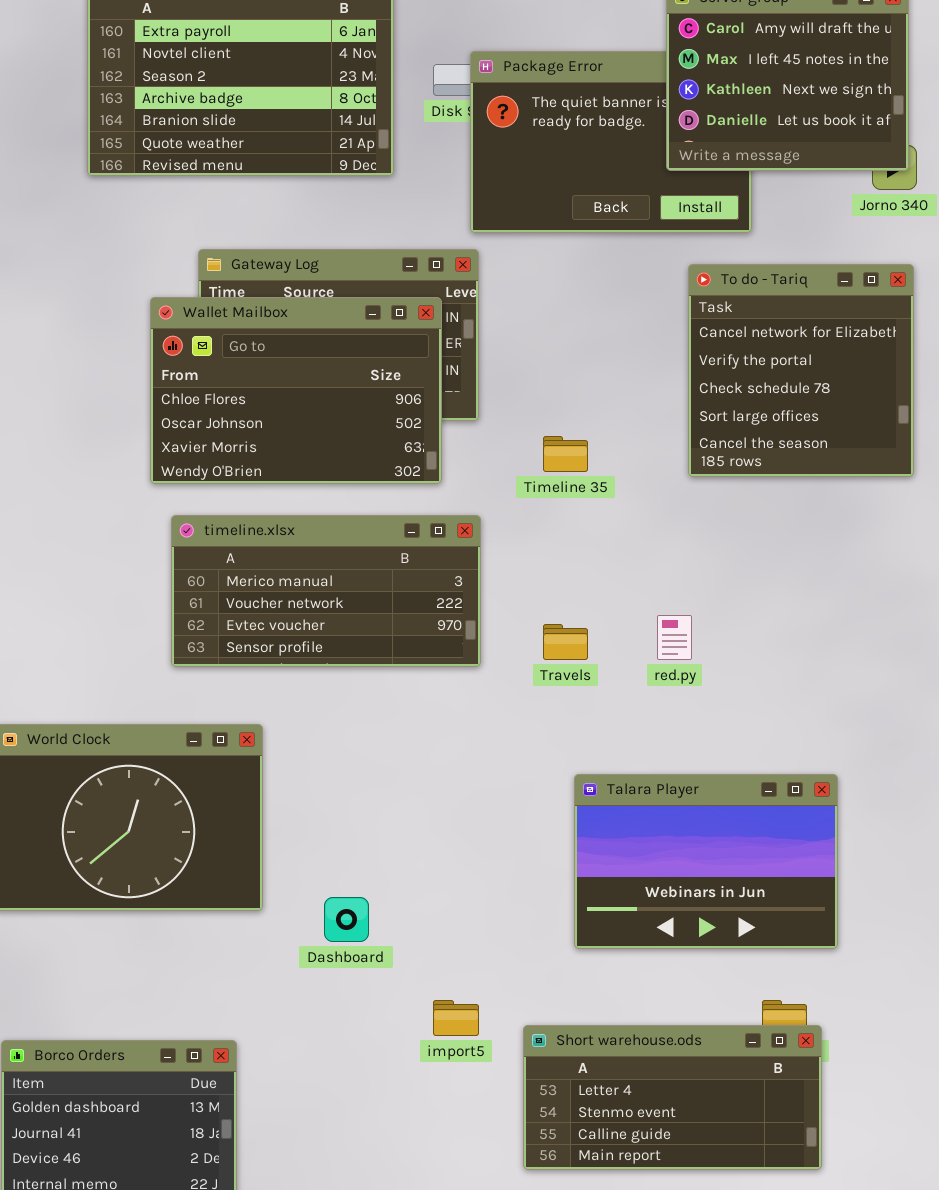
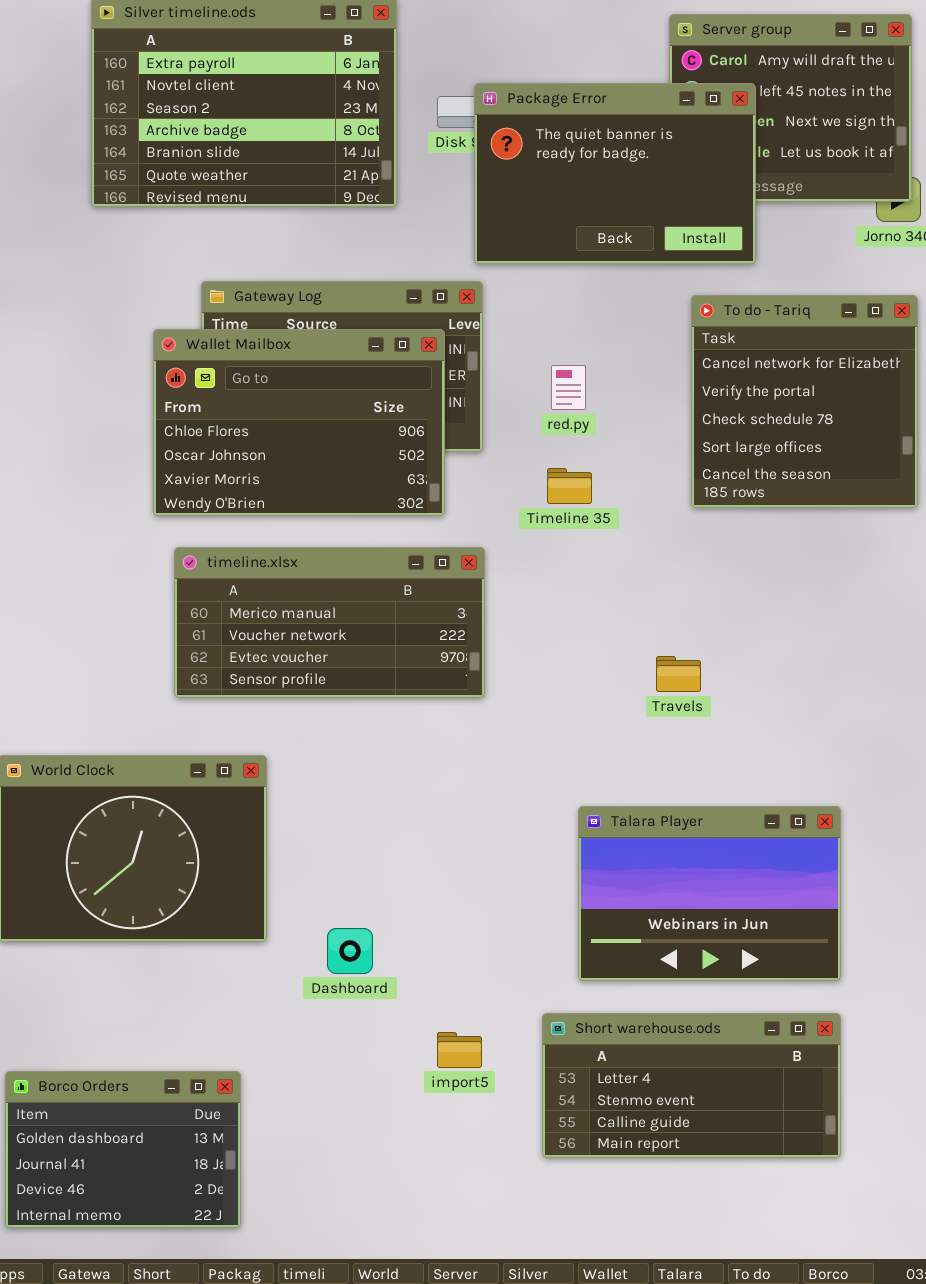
Package Error: [470,51,752,233] -> [474,83,756,264], raised
red.py: [657,615,692,660] -> [551,365,586,410], moved
Travels: [543,624,588,660] -> [656,656,701,692], moved
Short warehouse.ods: [523,1025,822,1170] -> [542,1013,841,1158], moved

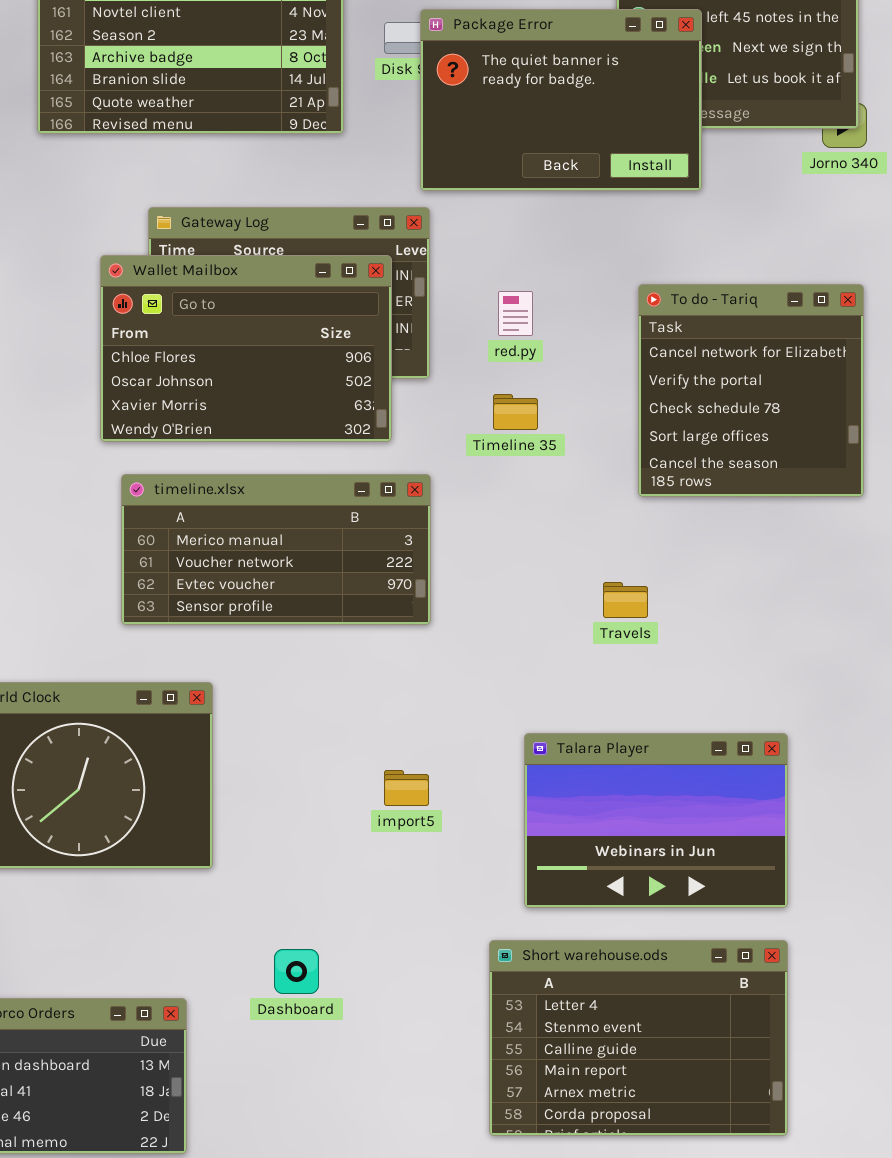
To do - Tariq: [691,295,918,508] -> [638,284,864,497], moved
Dashboard: [327,928,373,974] -> [274,949,319,994], moved
Short warehouse.ods: [542,1013,841,1158] -> [489,940,788,1136], resized
import5: [437,1032,482,1068] -> [384,770,429,806], moved

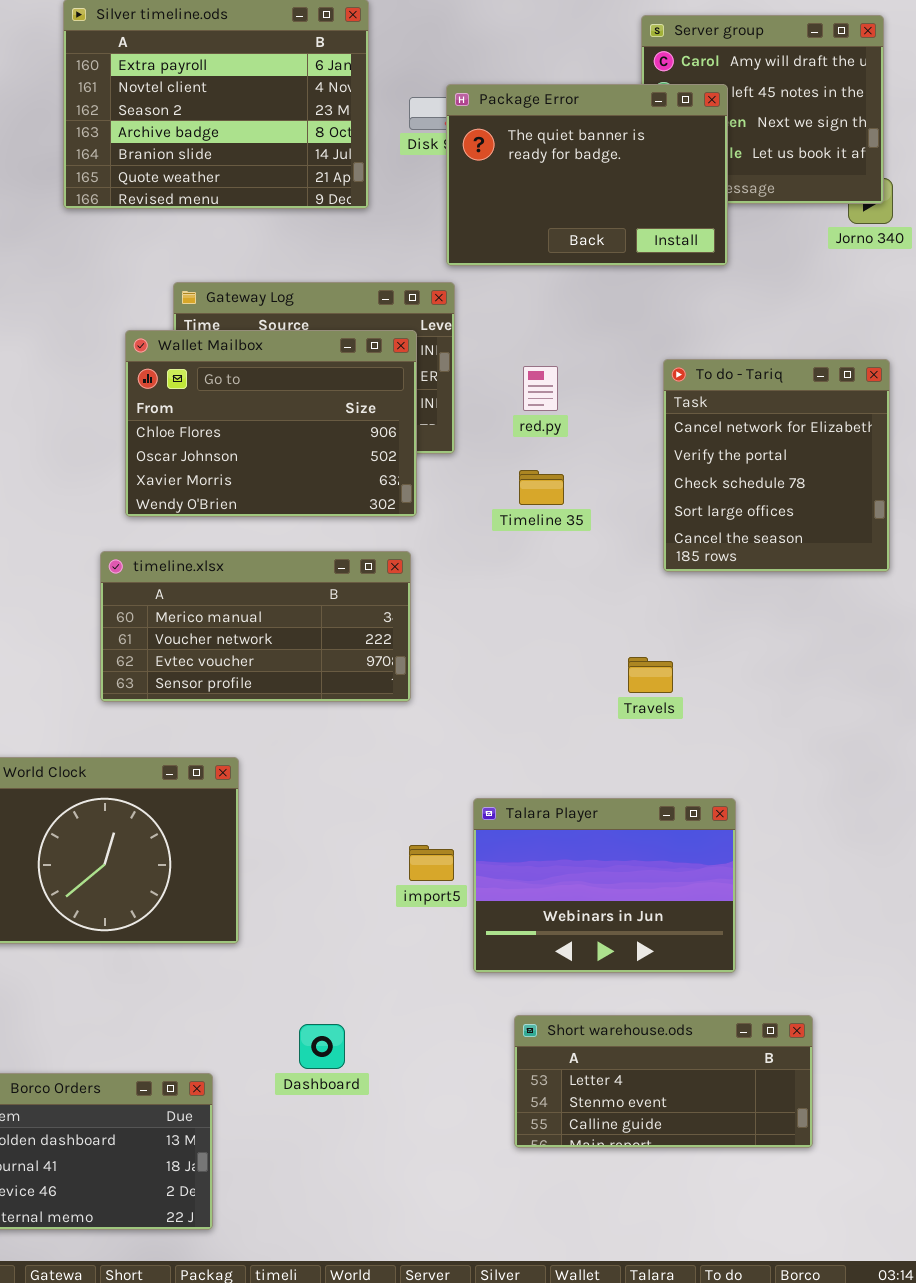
timeline.xlsx: [121,474,431,625] -> [100,551,411,702], moved
Talara Player: [524,733,788,908] -> [473,798,736,973], moved
Short warehouse.ods: [489,940,788,1136] -> [514,1015,813,1148], resized

